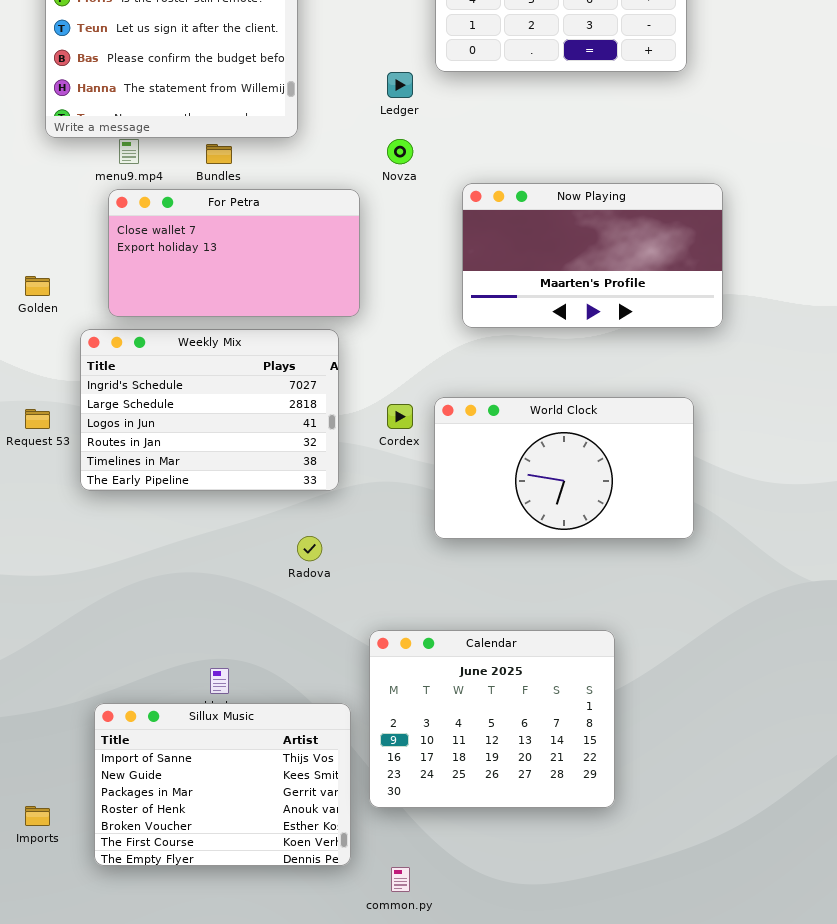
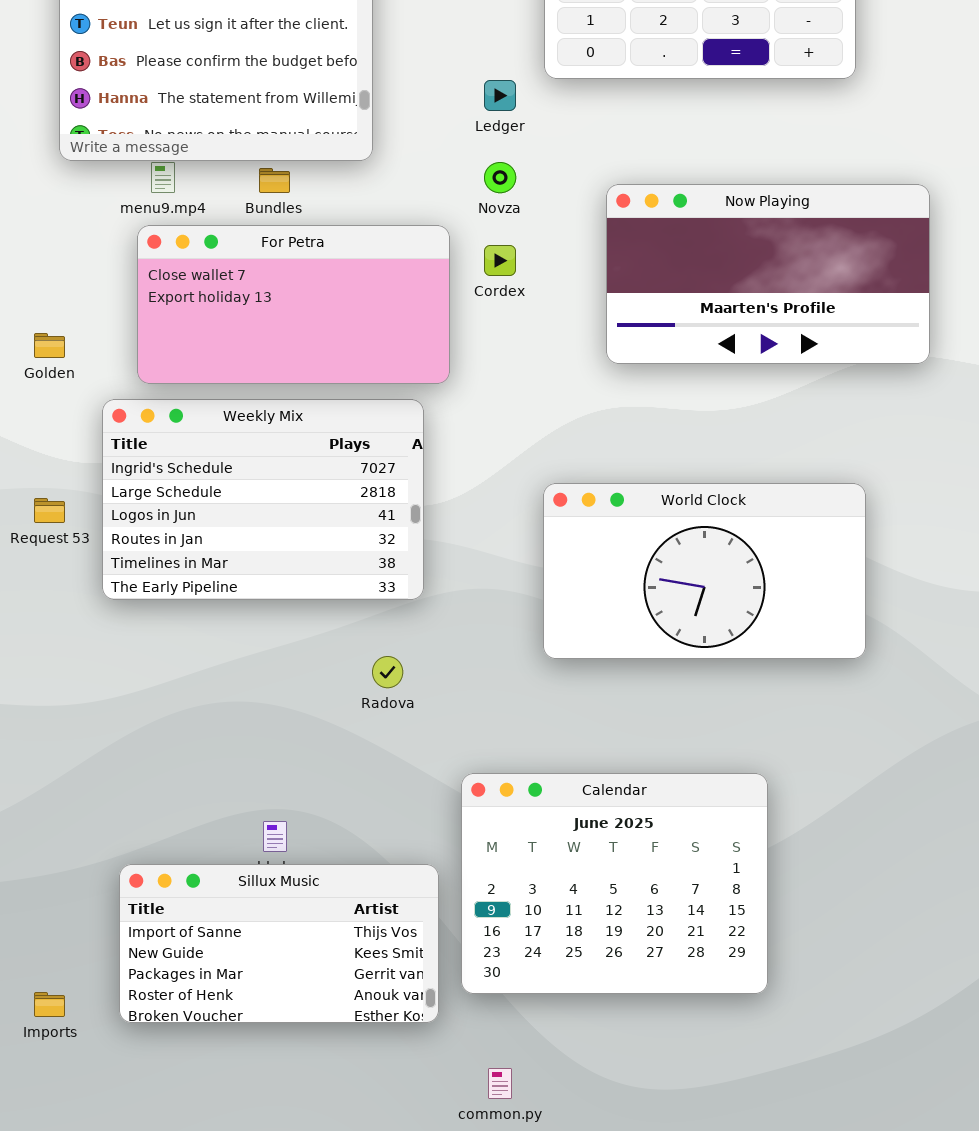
Now Playing: [462,183,723,328] -> [606,184,930,364], moved
Cordex: [387,404,413,429] -> [484,245,516,276], moved
Sillux Music: [94,703,351,866] -> [119,864,439,1023], resized

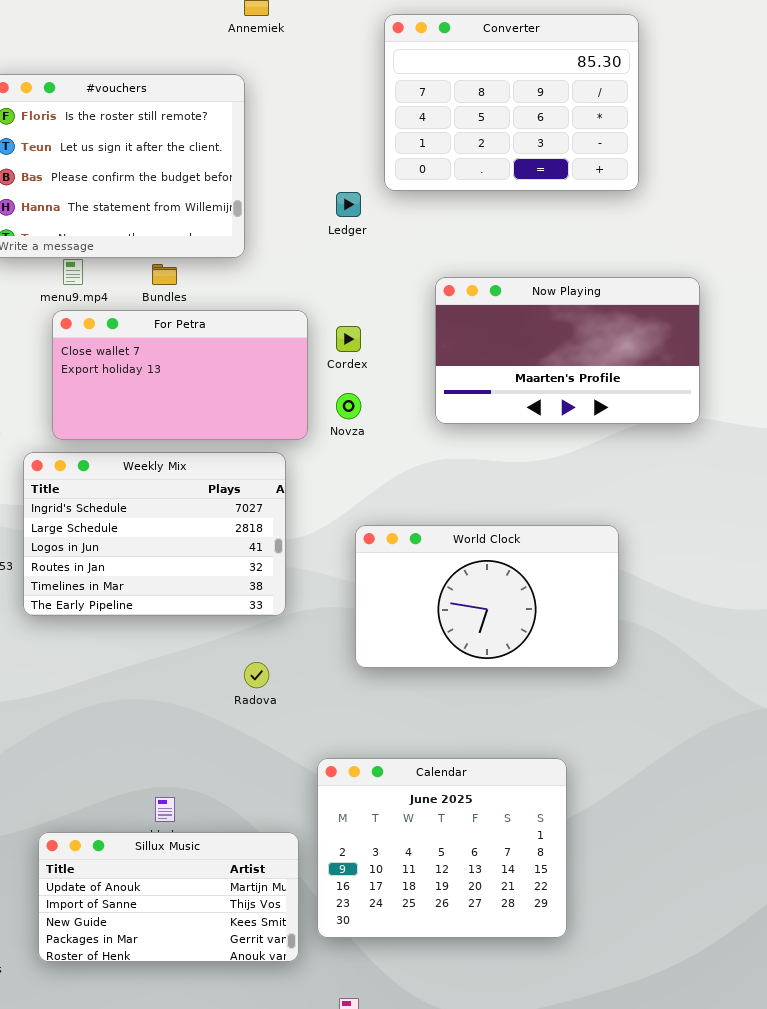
Novza: [484,162,516,193] -> [336,393,361,419], moved
World Clock: [543,483,866,659] -> [355,525,619,668], moved
Sillux Music: [119,864,439,1023] -> [38,832,299,962], scrolled up 1 row

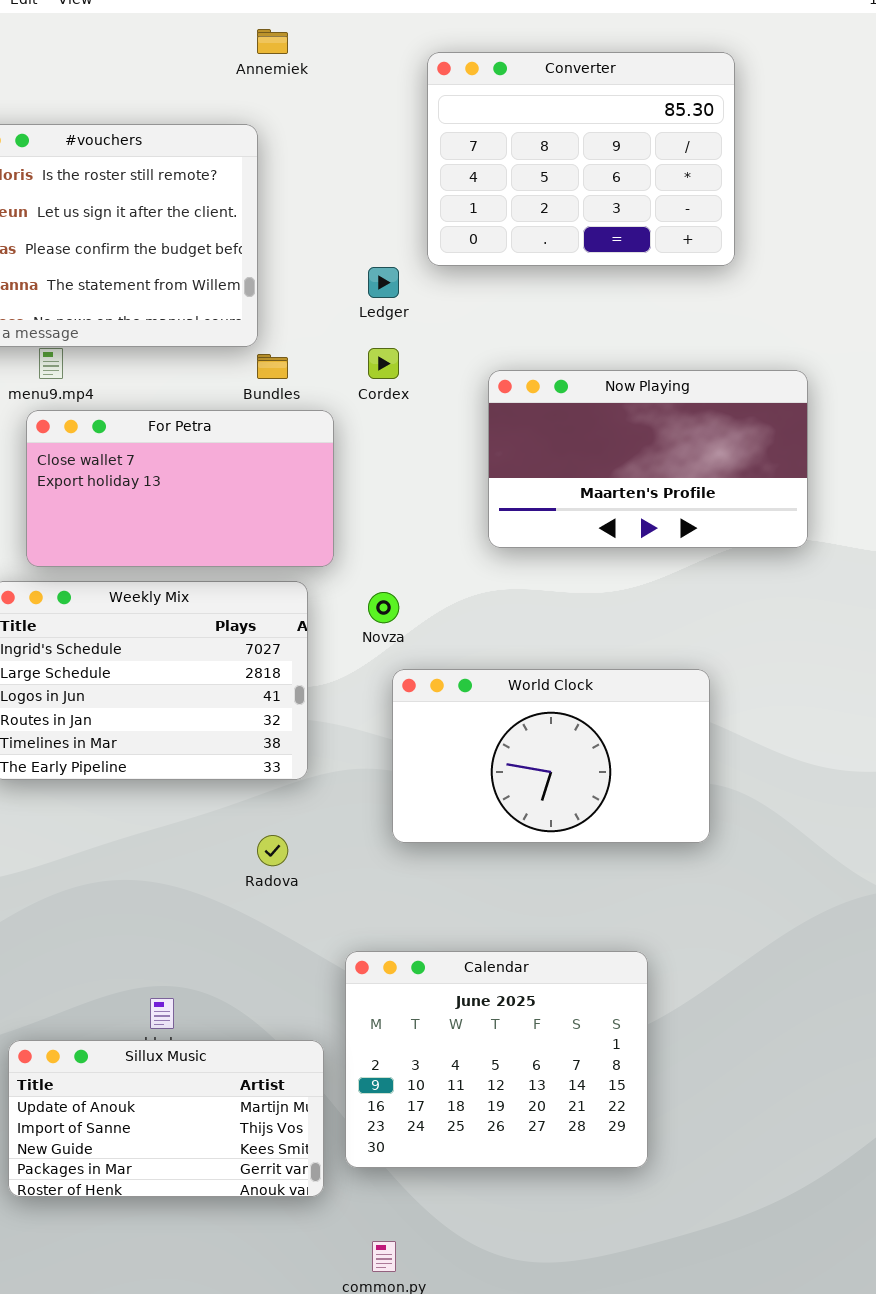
Bundles: [152,264,177,285] -> [257,354,288,379], moved
Cordex: [336,326,361,352] -> [368,348,399,379], moved
Novza: [336,393,361,419] -> [368,592,399,623], moved

